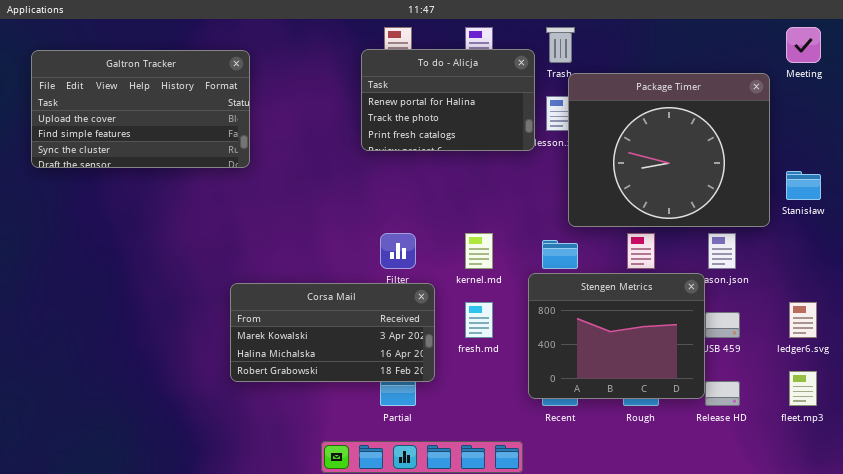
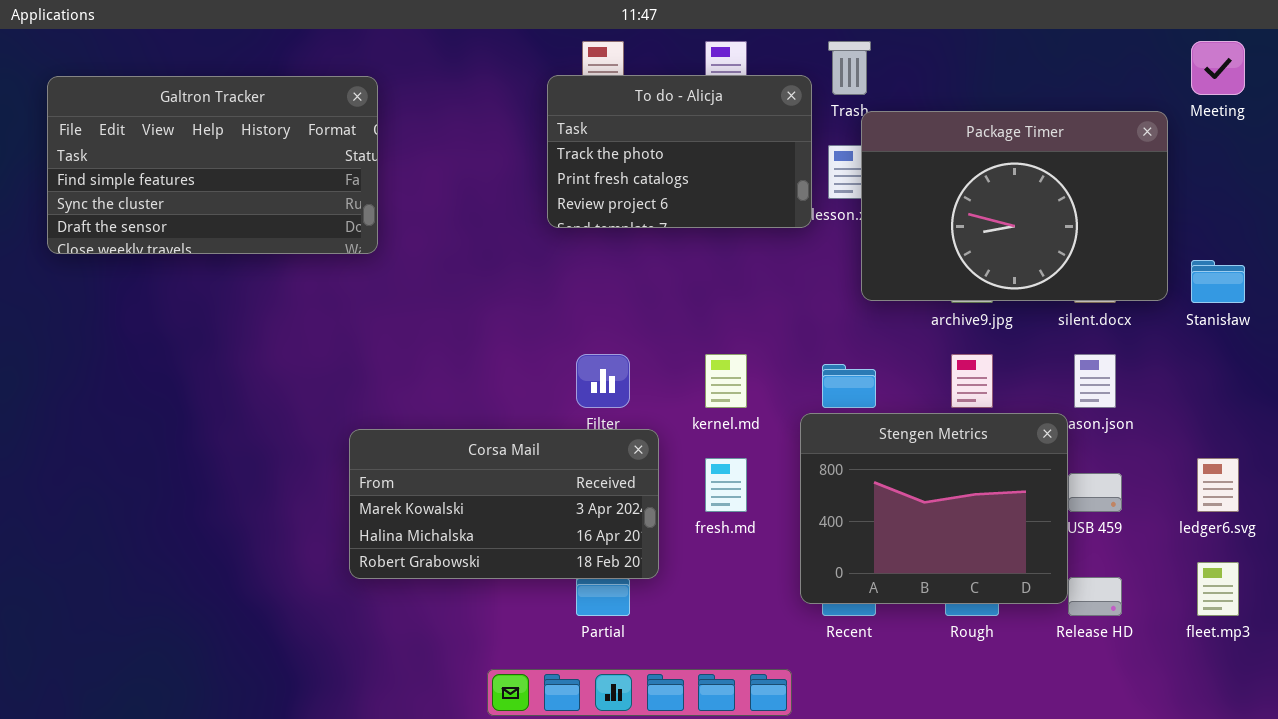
To do - Alicja: [361,49,535,151] -> [547,75,812,228], scrolled down 1 row
Galtron Tracker: [31,50,250,168] -> [47,76,378,254], scrolled down 1 row
Package Timer: [568,73,770,227] -> [861,111,1168,301], resized

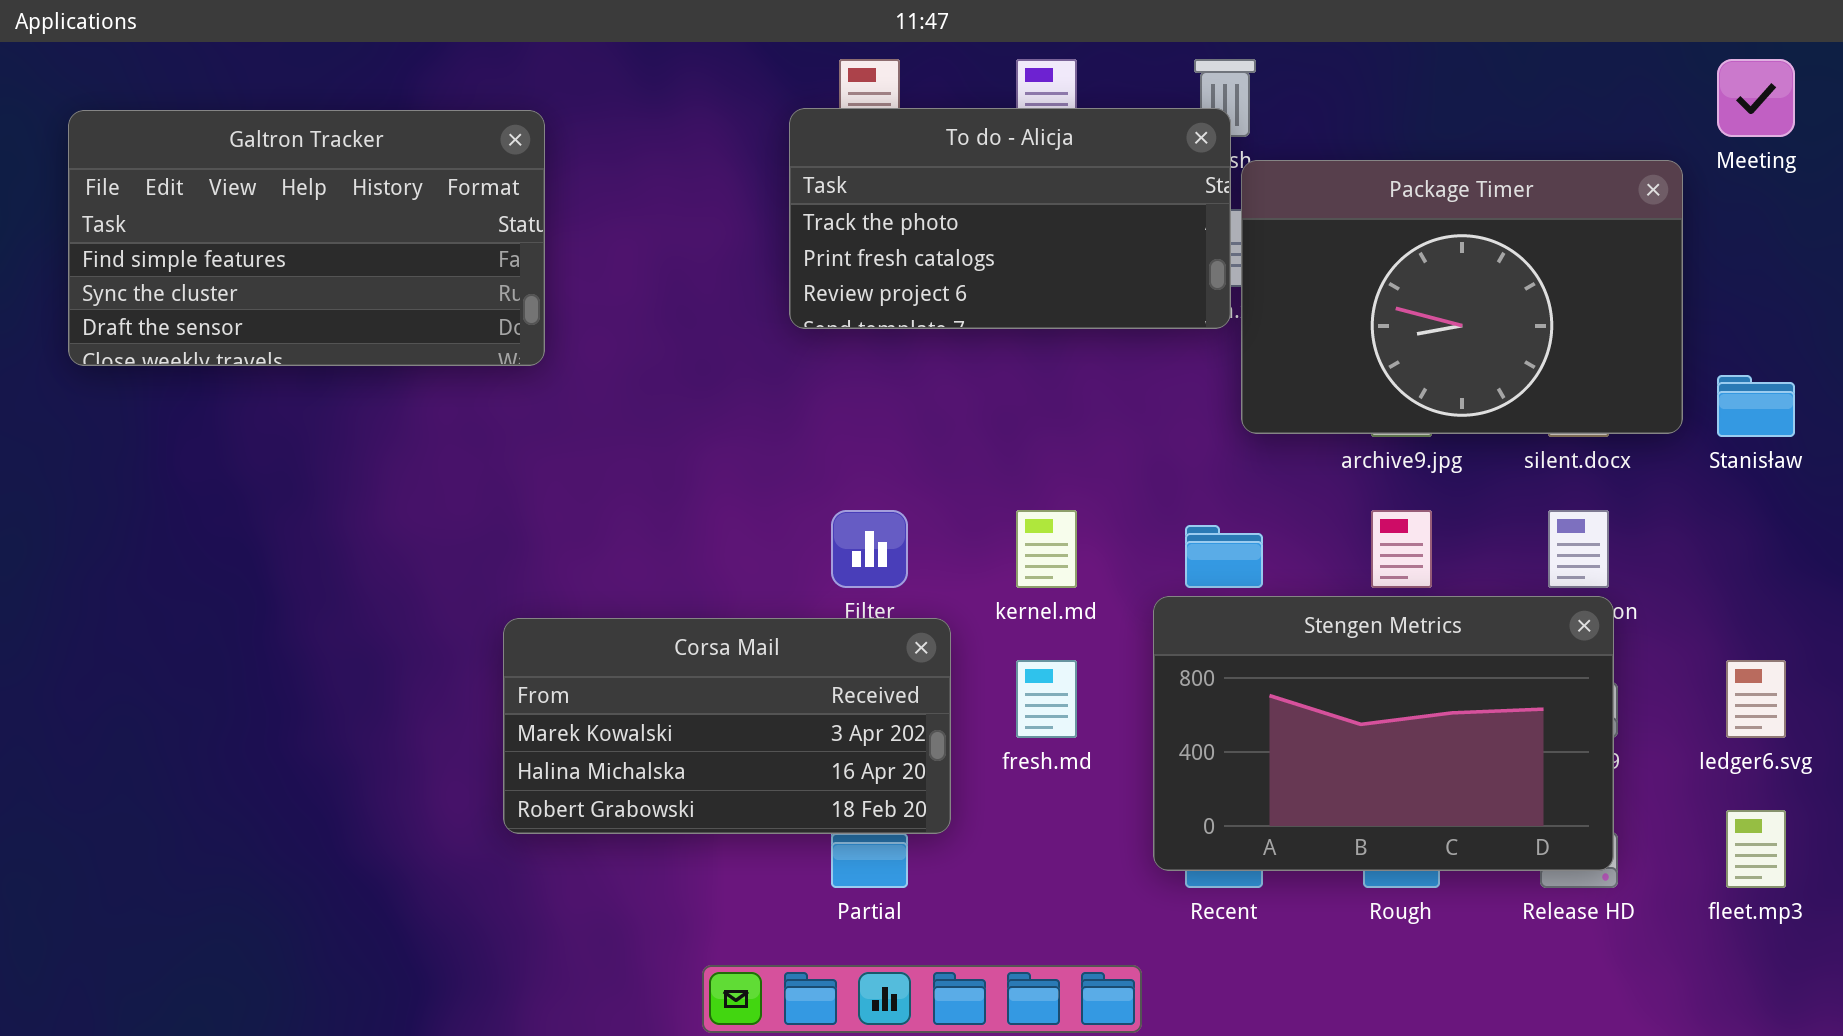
To do - Alicja: [547,75,812,228] -> [789,108,1231,329], resized
Stengen Metrics: [800,413,1068,604] -> [1153,596,1614,871], resized

